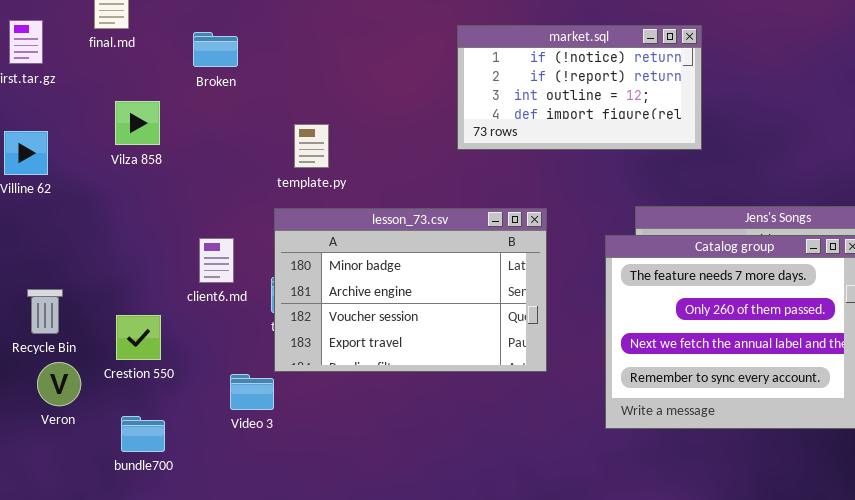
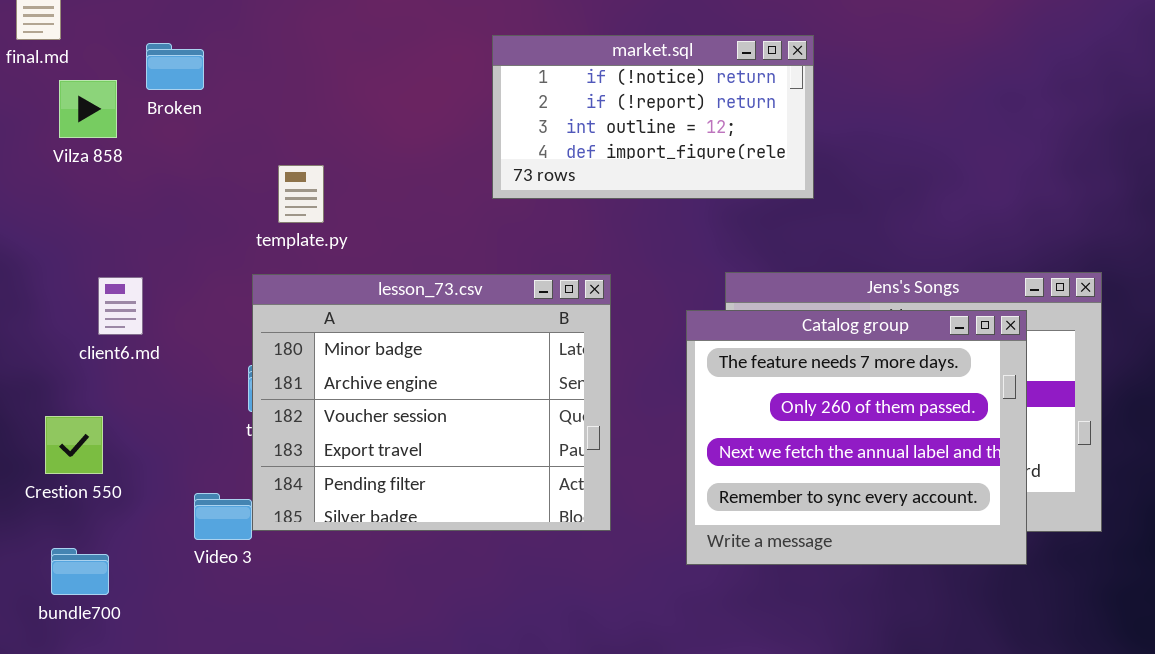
Vilza 858: [115,101,160,145] -> [59,80,117,138], moved
lesson_73.csv: [274,208,547,372] -> [252,274,611,531], resized
client6.md: [199,238,234,283] -> [98,277,143,335], moved

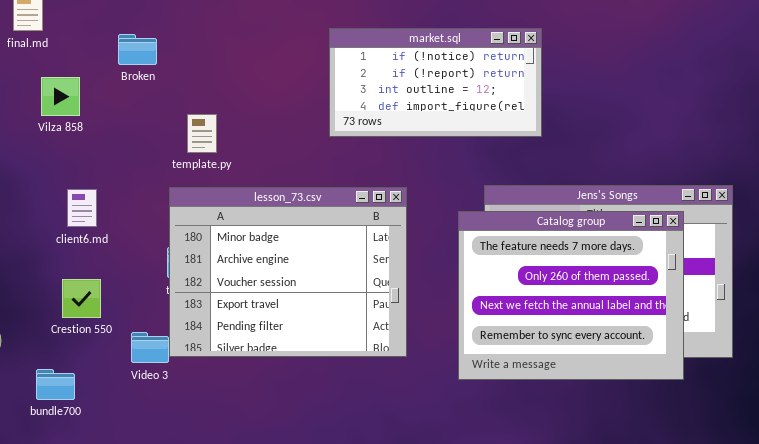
Broken: [146,43,204,90] -> [118,34,157,65], moved
Vilza 858: [59,80,117,138] -> [41,77,80,116], moved
Crestion 550: [45,416,103,474] -> [62,279,101,318], moved

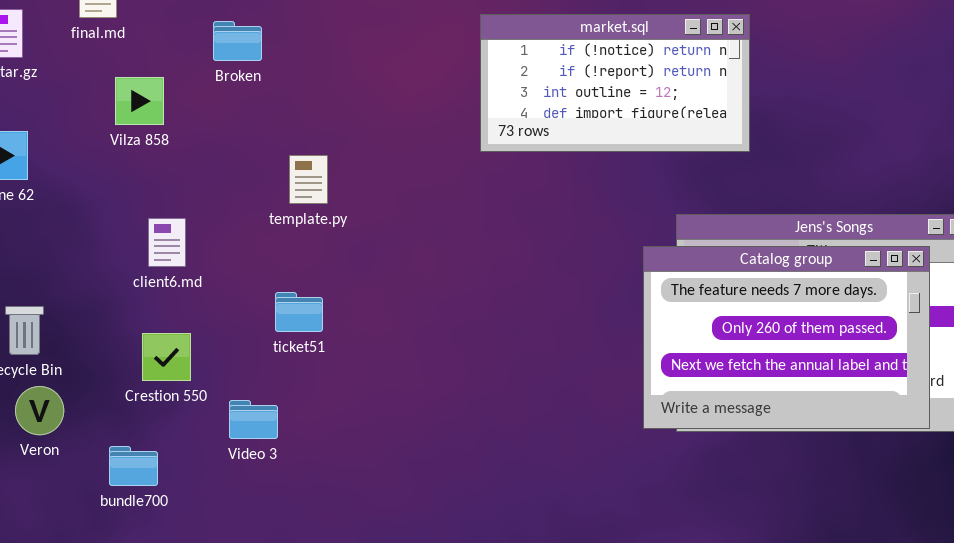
template.py: [187,114,217,153] -> [289,155,328,204], moved
lesson_73.csv: [169,187,407,357] -> none, closed
Catalog group: [458,211,684,380] -> [643,246,930,429], resized

